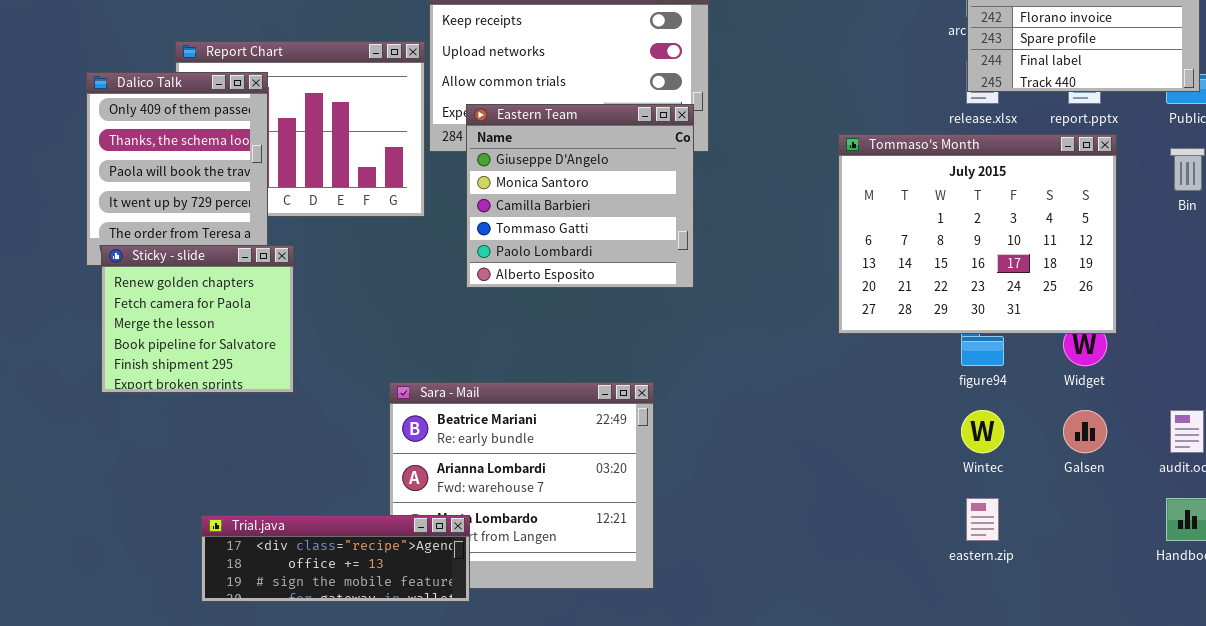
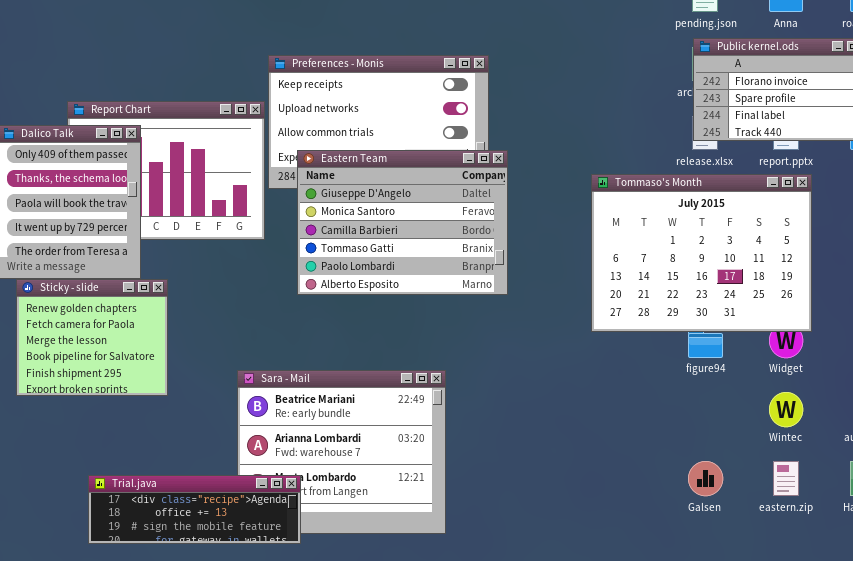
Eastern Team: [466,104,694,288] -> [297,150,508,295], resized
Sticky - slide: [101,245,294,393] -> [16,279,168,396], moved
Wintec: [961,410,1004,453] -> [769,392,803,427], moved
Galsen: [1063,410,1107,453] -> [688,461,723,496], moved
eastern.zip: [966,498,999,541] -> [773,461,799,496], moved

